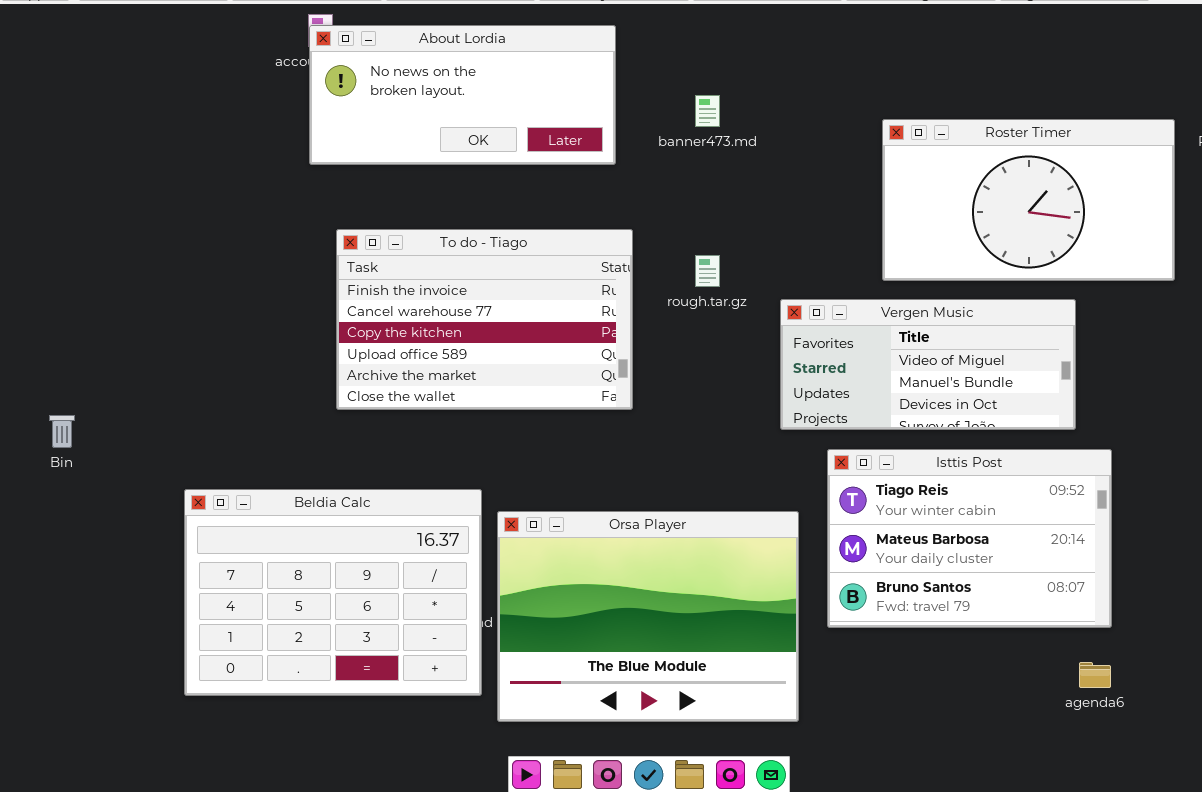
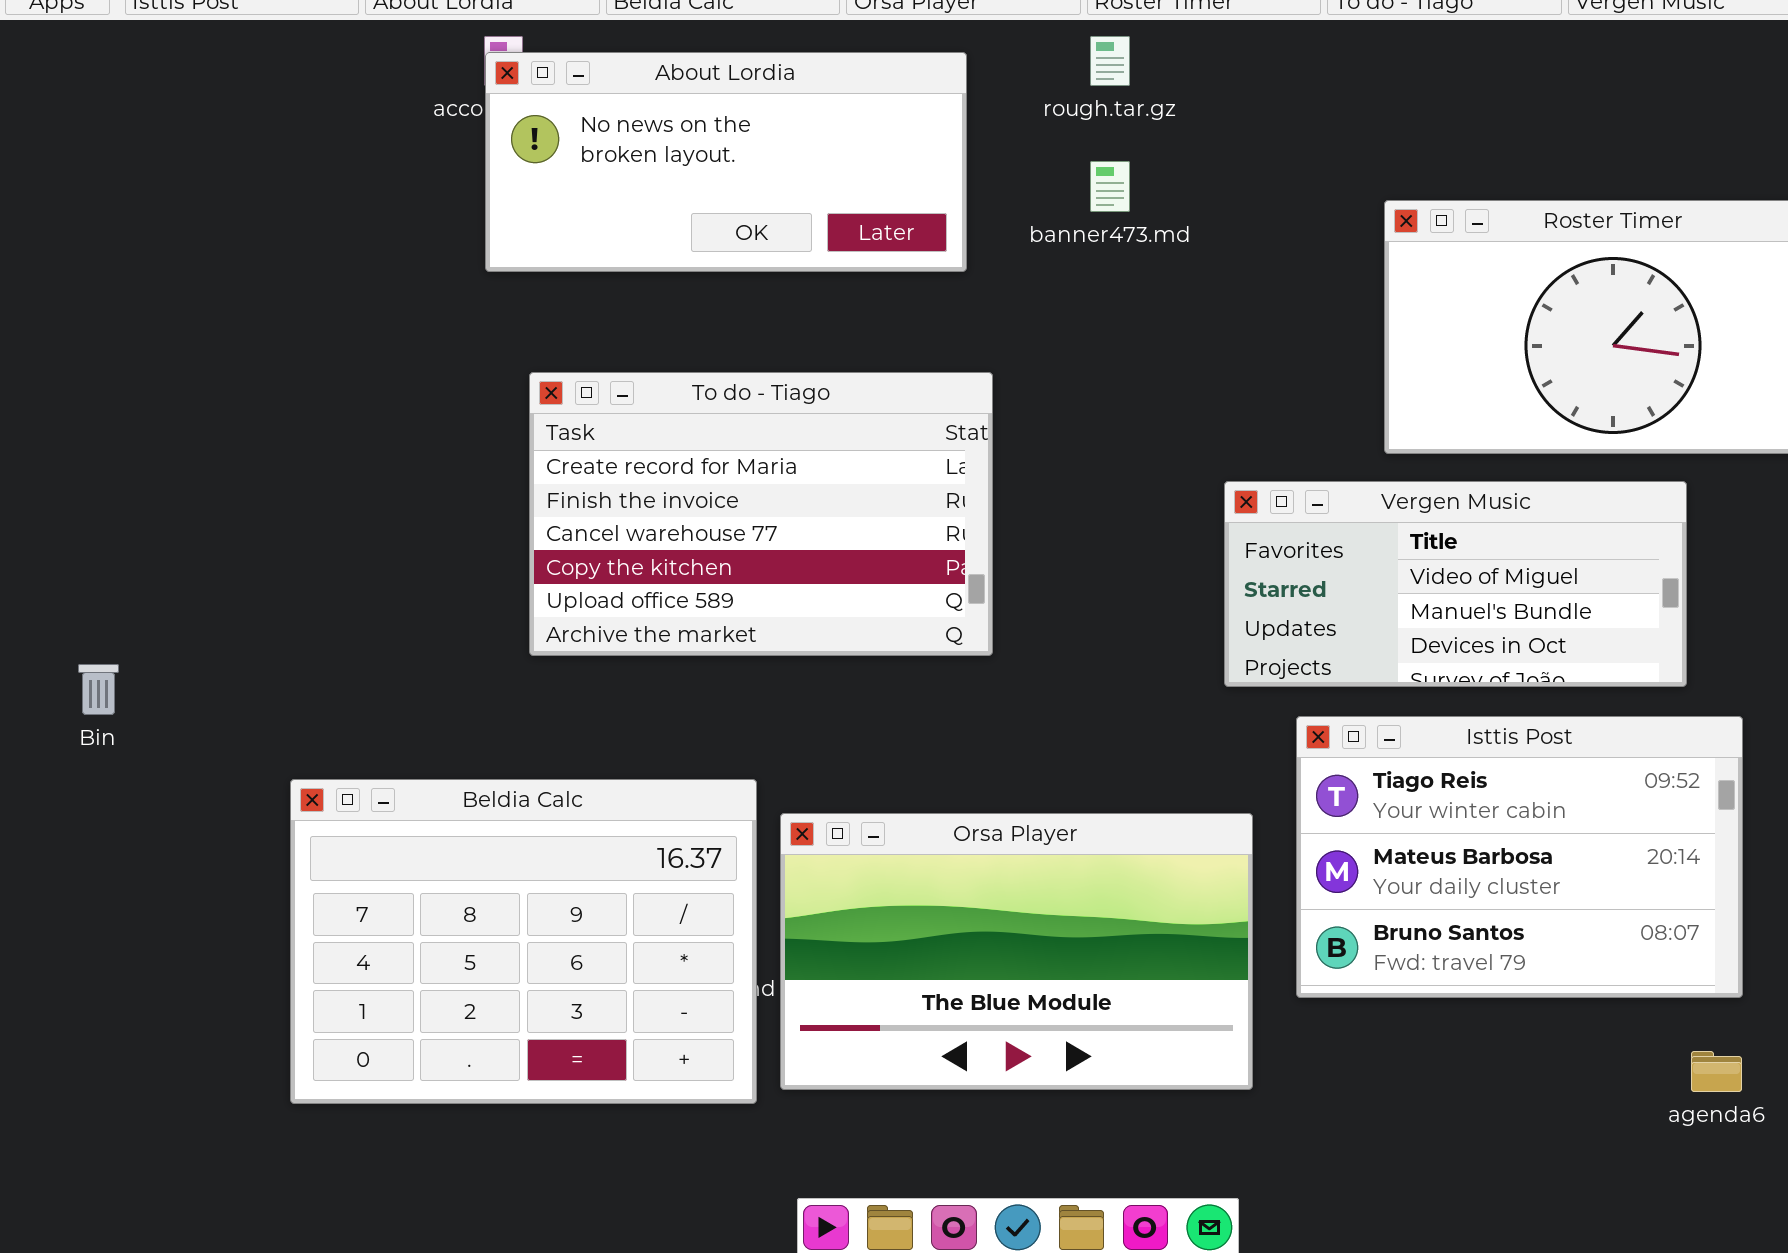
To do - Tiago: [336,229,633,410] -> [529,372,993,656], scrolled up 1 row
rough.tar.gz: [695,255,720,287] -> [1090,36,1130,86], moved
Orsa Player: [497,511,799,722] -> [780,813,1253,1090], resized

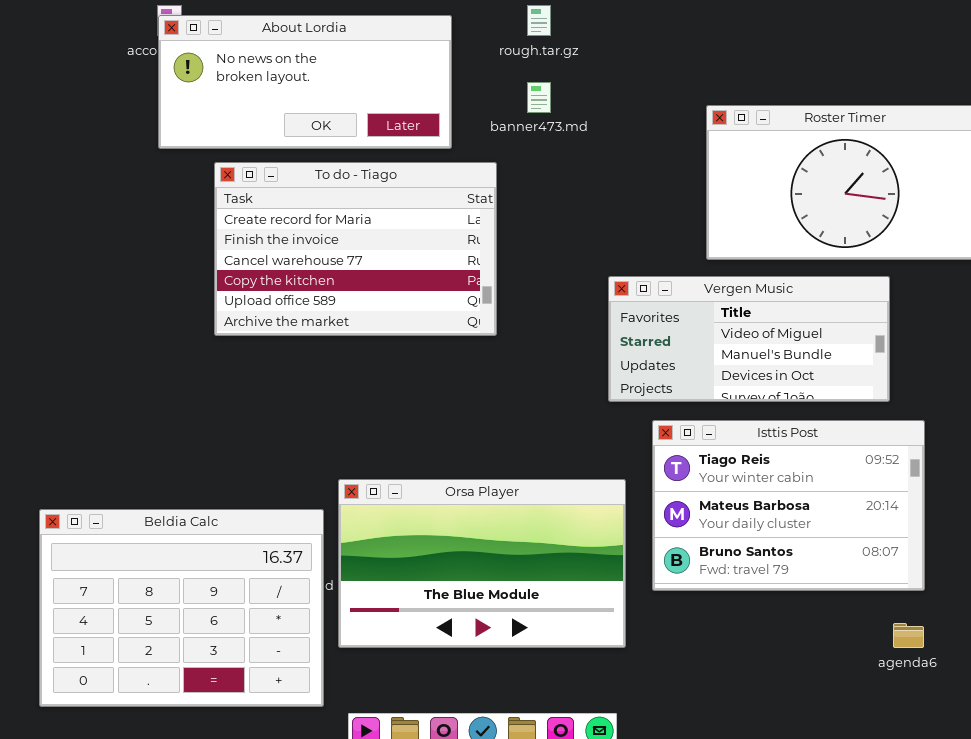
To do - Tiago: [529,372,993,656] -> [214,162,497,336], moved
Beldia Calc: [290,779,757,1104] -> [39,509,324,707], moved

